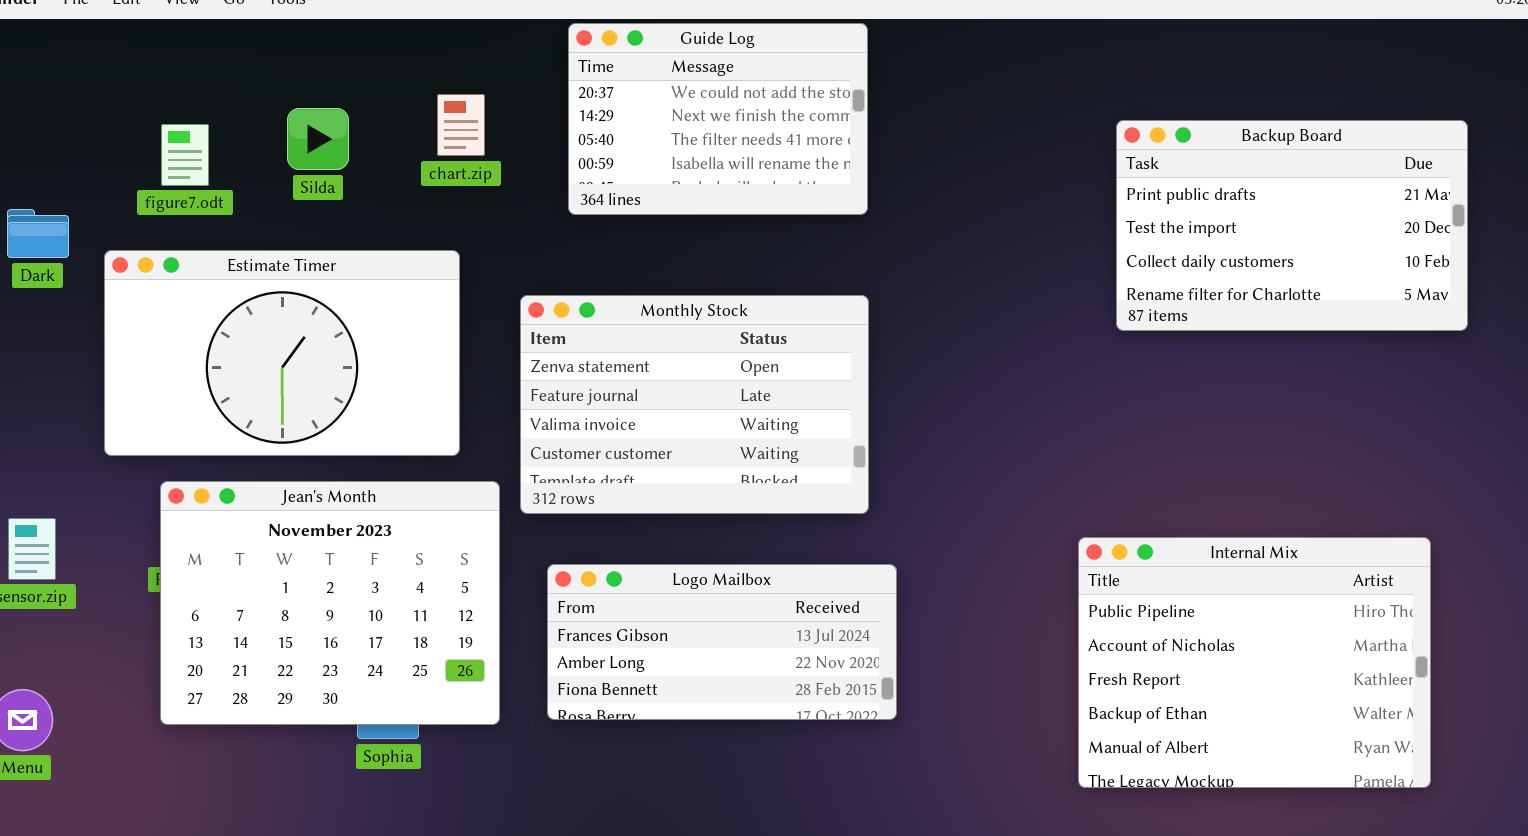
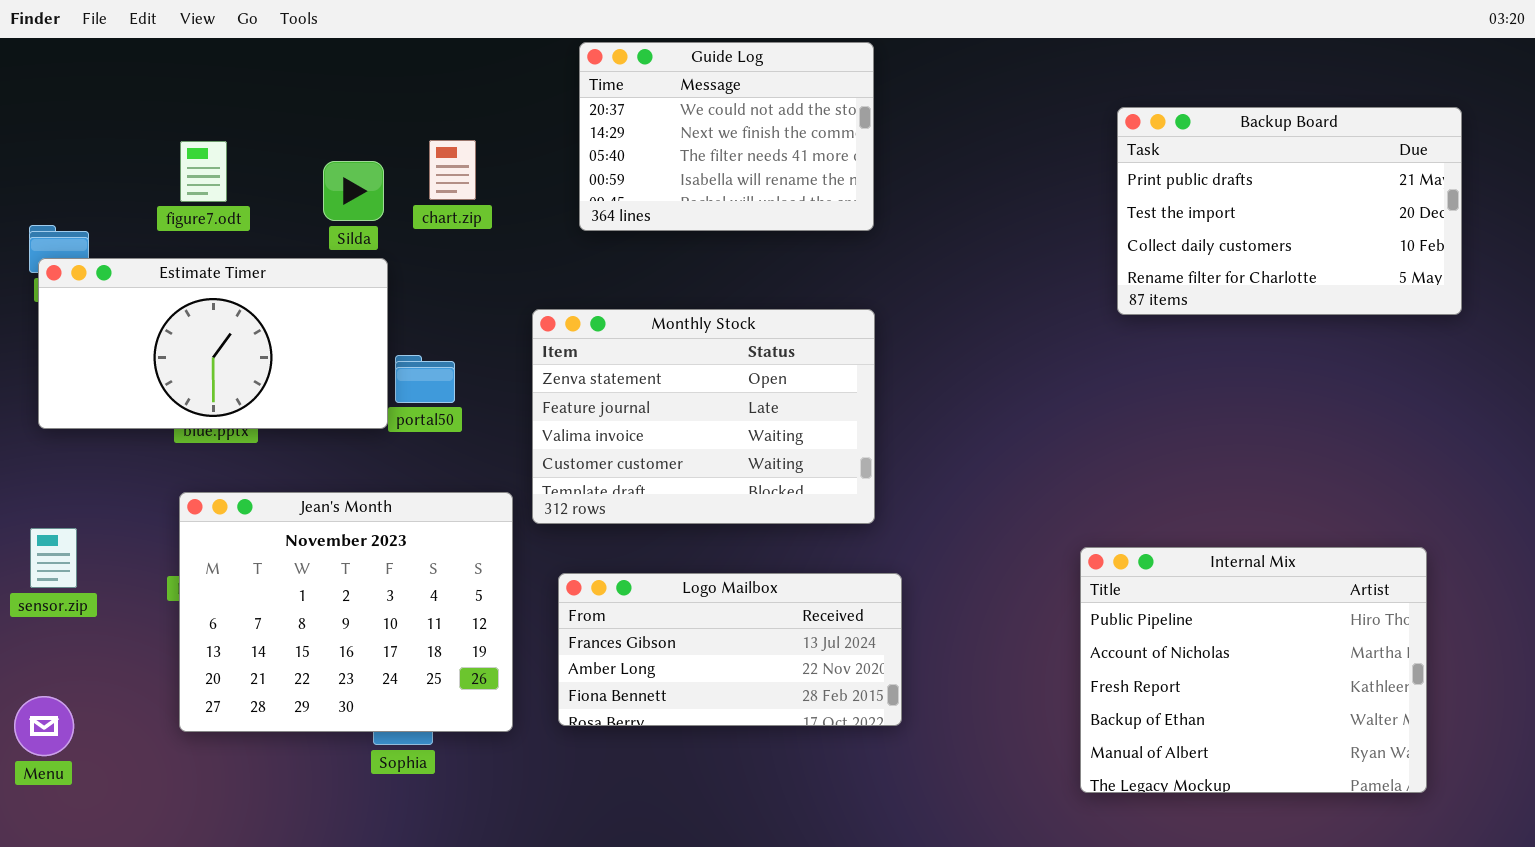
chart.zip: [437,94,485,156] -> [429,140,476,200], moved
Silda: [287,108,349,170] -> [323,161,384,221], moved
Backup Board: [1116,120,1468,331] -> [1117,107,1462,315], moved
Estimate Timer: [104,250,460,456] -> [38,258,388,429], moved, resized

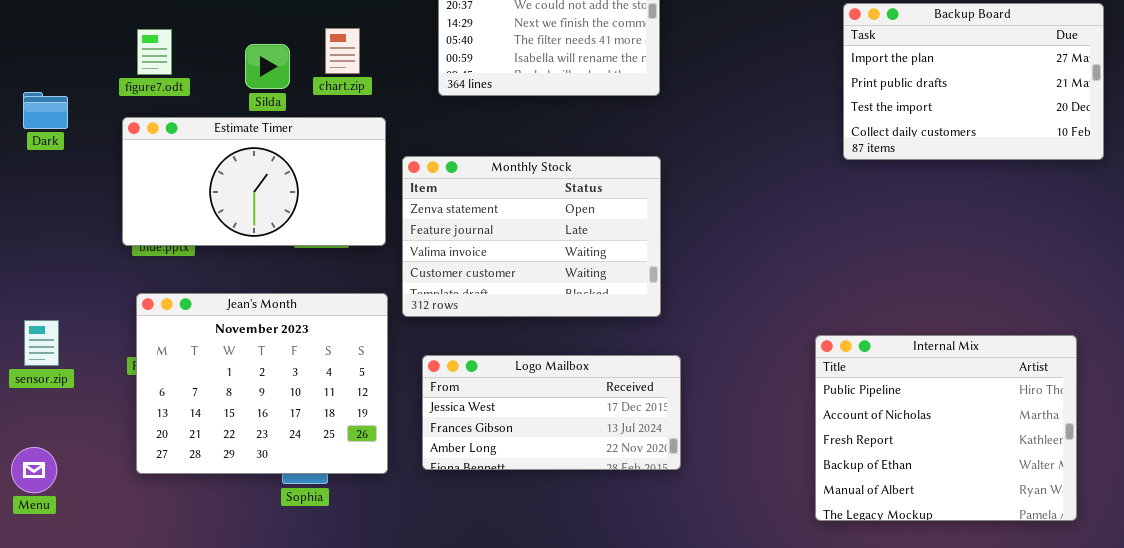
Backup Board: [1117,107,1462,315] -> [843,3,1104,160], scrolled up 1 row
Estimate Timer: [38,258,388,429] -> [122,117,386,246], moved
Logo Mailbox: [558,573,902,726] -> [422,355,681,470], scrolled up 1 row

